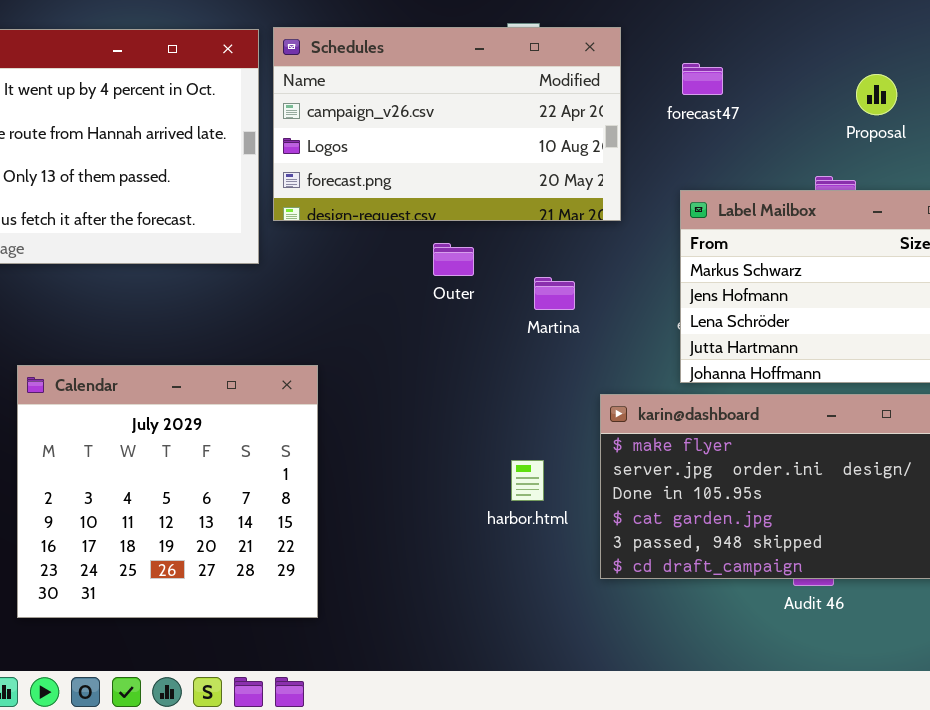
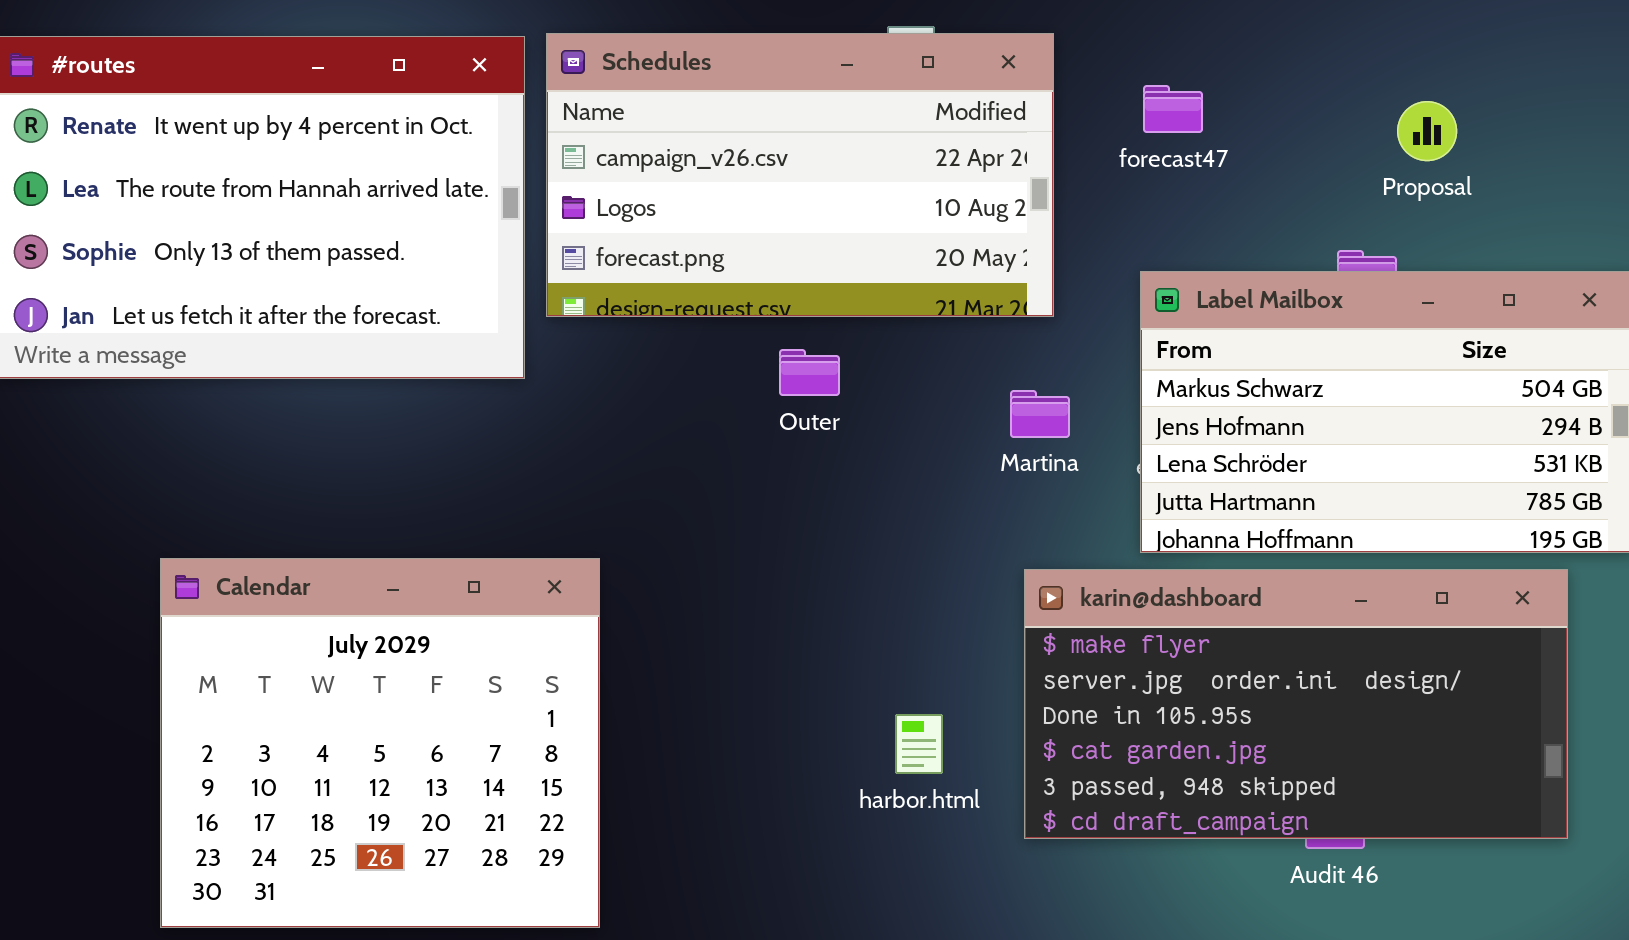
Martina: [534,277,575,310] -> [1010,390,1070,438], moved
Calendar: [17,365,318,618] -> [160,558,600,928], moved
harbor.html: [511,460,544,501] -> [895,714,943,774], moved

